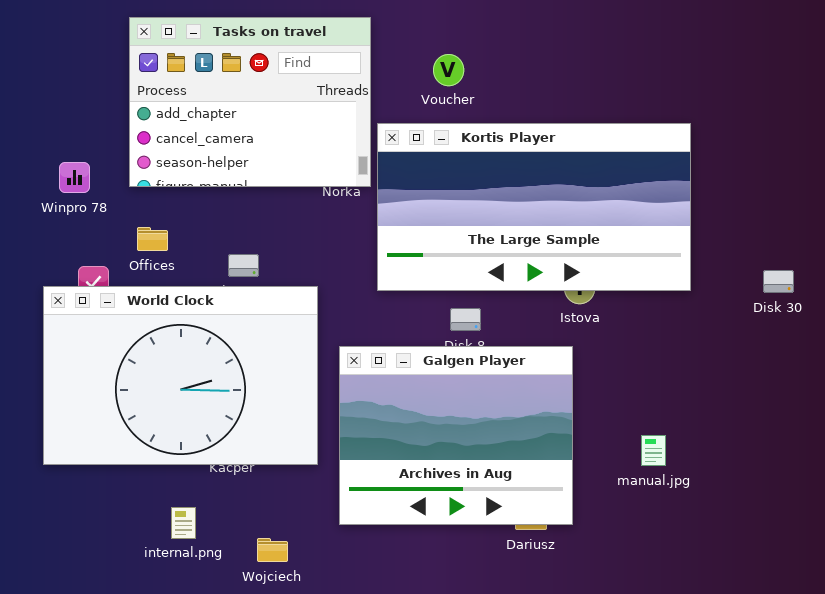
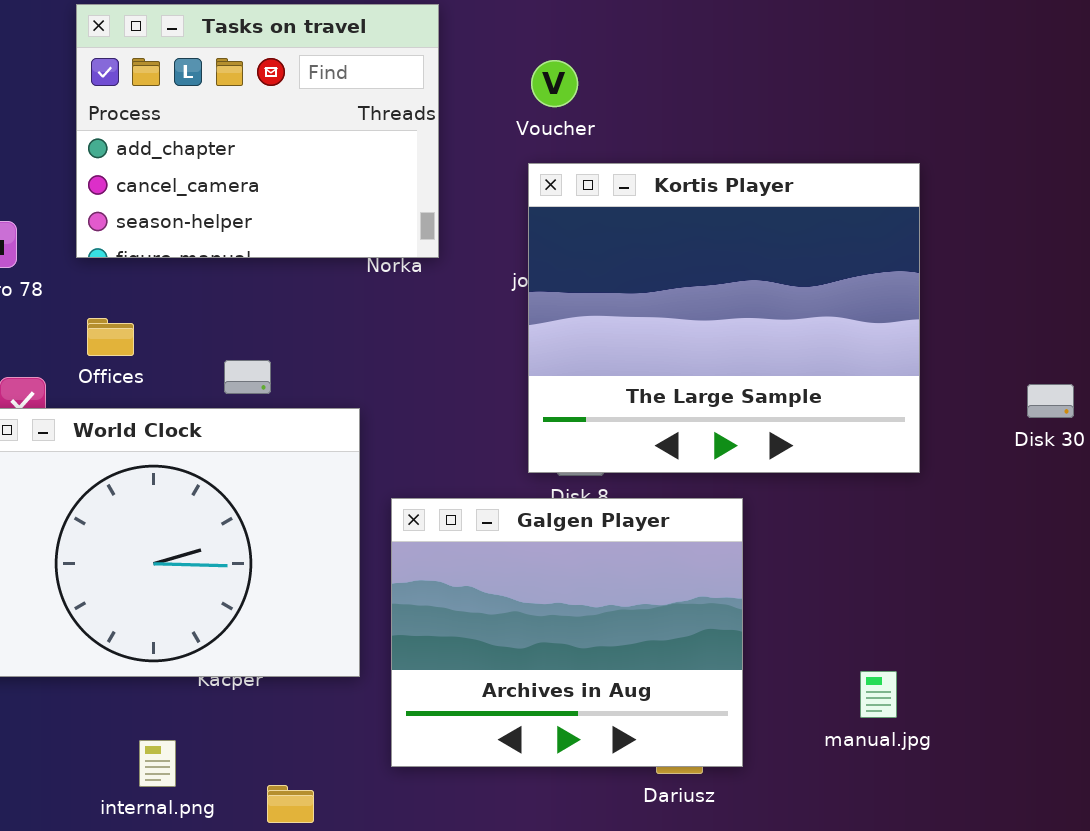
Kortis Player: [377,123,691,291] -> [528,163,920,473], resized
manual.jpg: [641,435,666,466] -> [860,671,897,718], moved

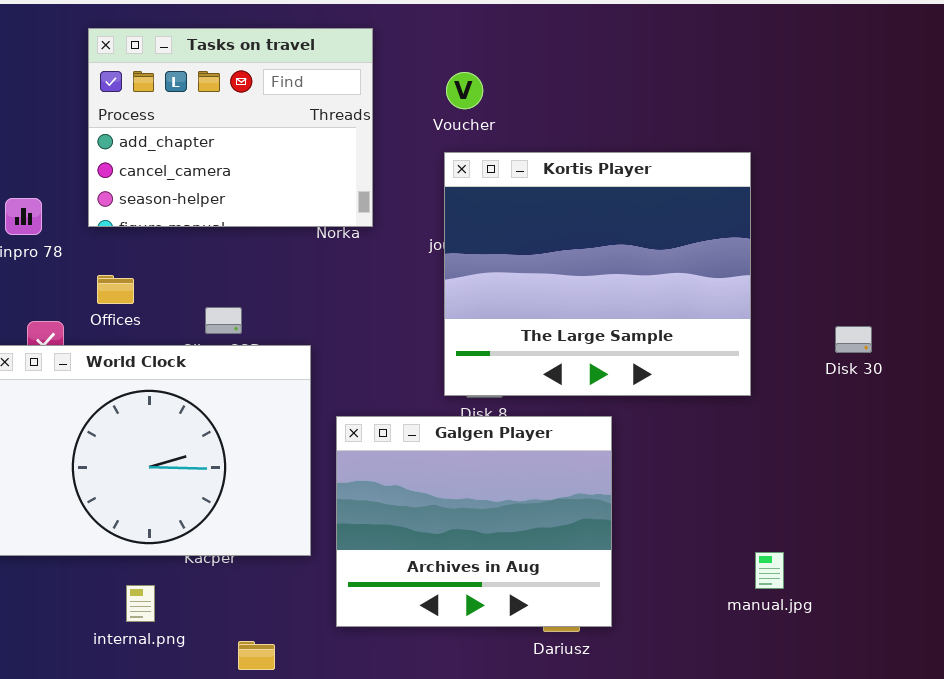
manual.jpg: [860,671,897,718] -> [755,552,784,589], moved
internal.png: [139,740,176,787] -> [126,585,155,622], moved

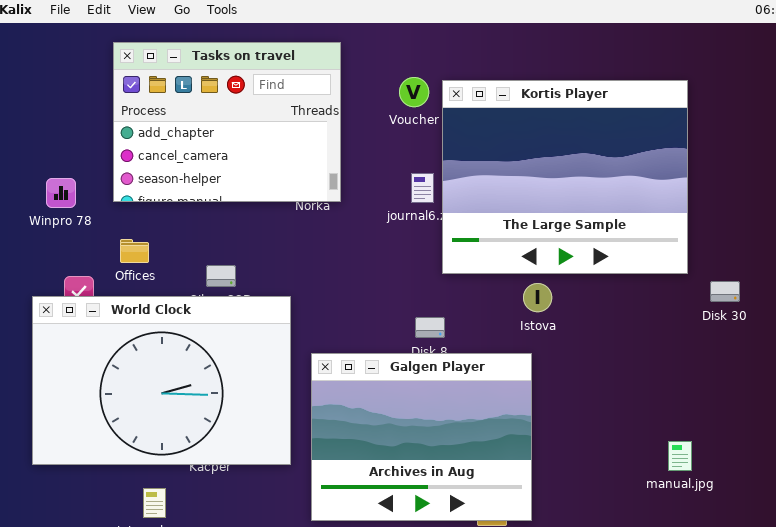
Kortis Player: [444,152,751,396] -> [442,80,688,274], moved
manual.jpg: [755,552,784,589] -> [668,441,692,471], moved

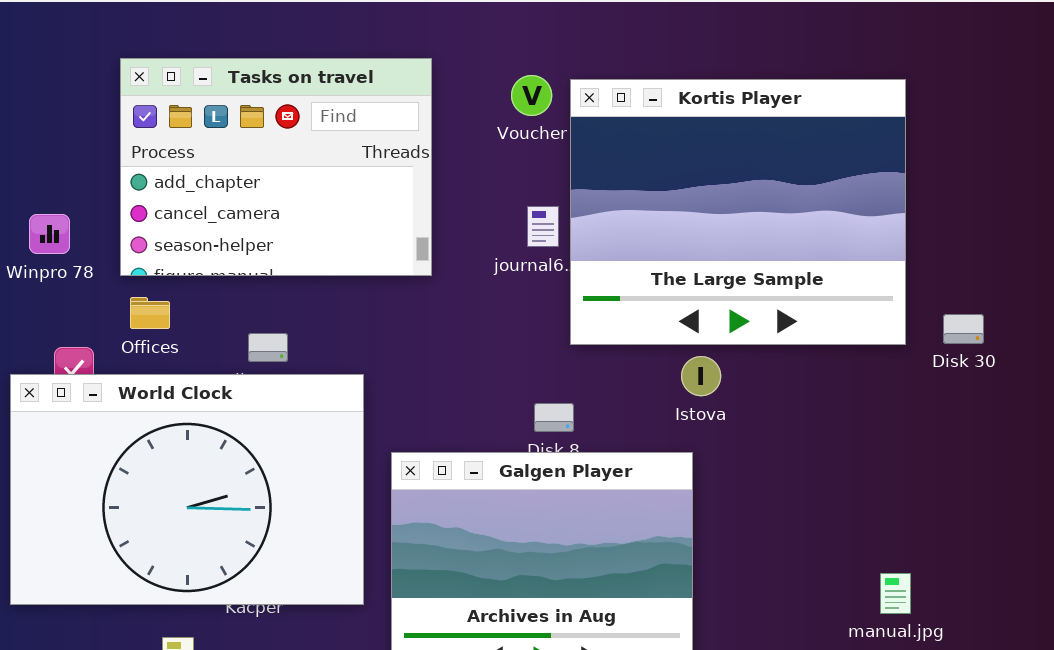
Tasks on travel: [113,42,341,202] -> [120,58,432,276], moved
Disk 30: [710,281,740,302] -> [943,314,984,344], moved

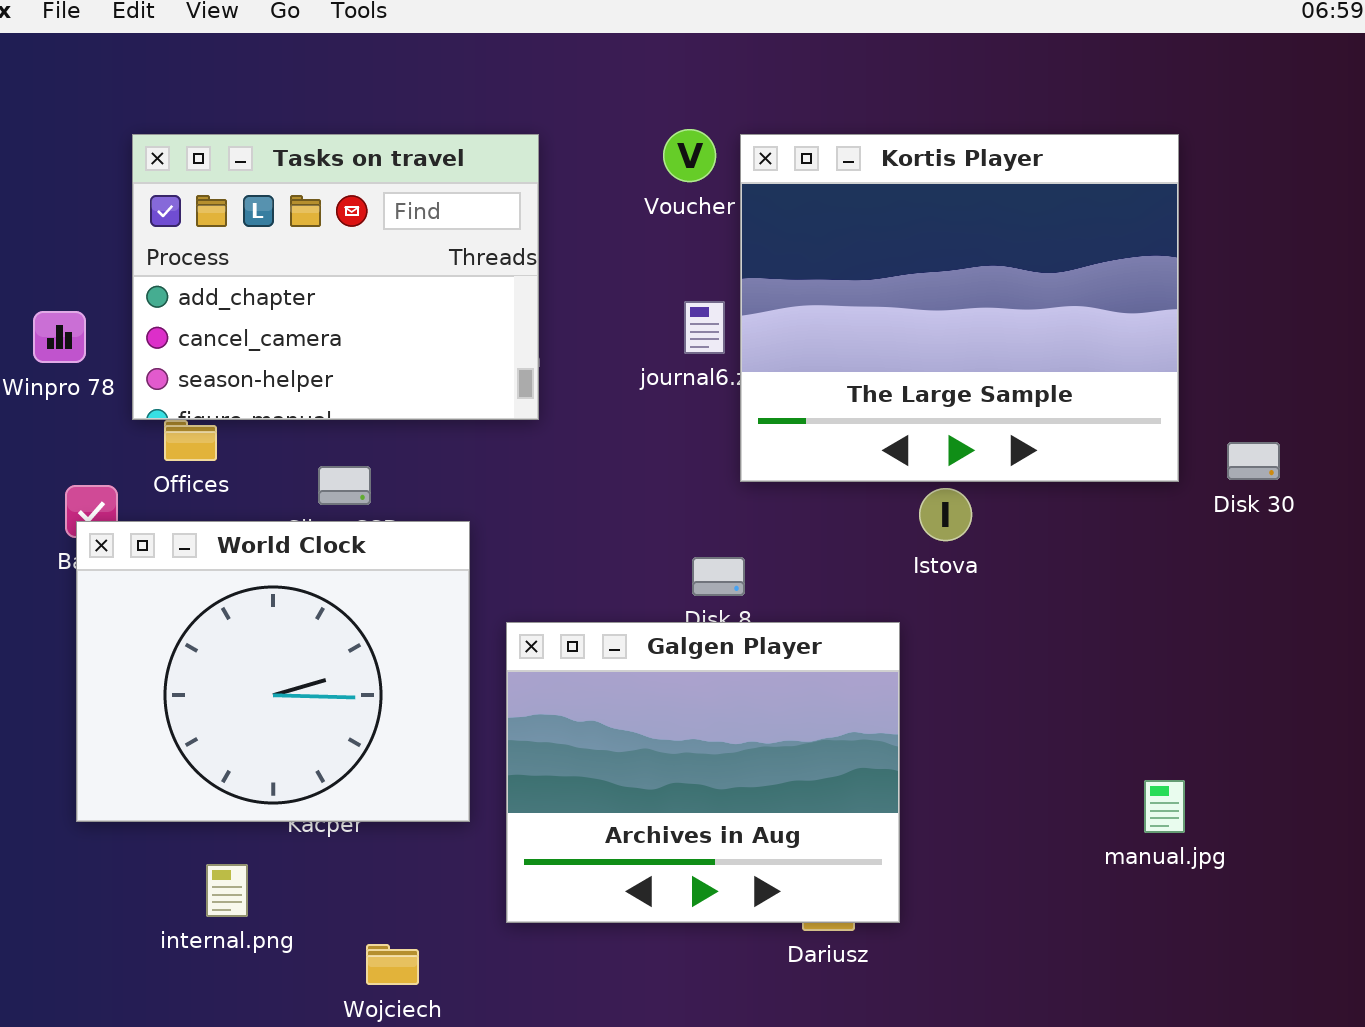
Tasks on travel: [120,58,432,276] -> [132,134,539,420], moved
Istova: [681,356,721,396] -> [919,488,972,541], moved
World Clock: [10,374,364,605] -> [76,521,470,822], resized

